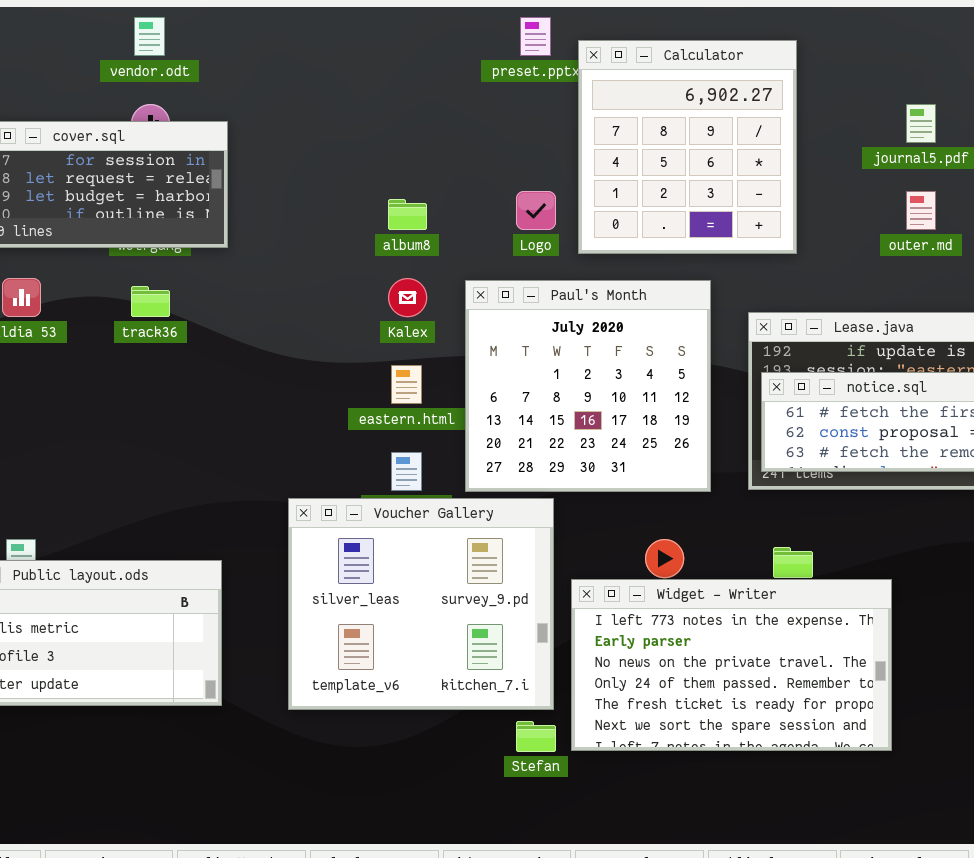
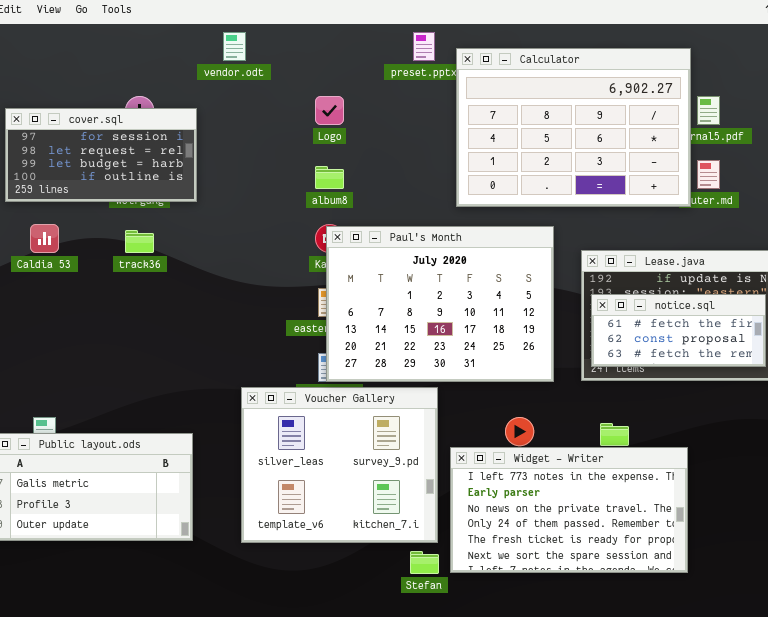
vendor.odt: [134,17,165,56] -> [223,32,246,61], moved
Calculator: [578,40,797,254] -> [456,48,691,207], resized
Logo: [516,191,556,230] -> [315,96,344,125], moved
Paul's Month: [465,280,711,492] -> [326,226,554,382], resized

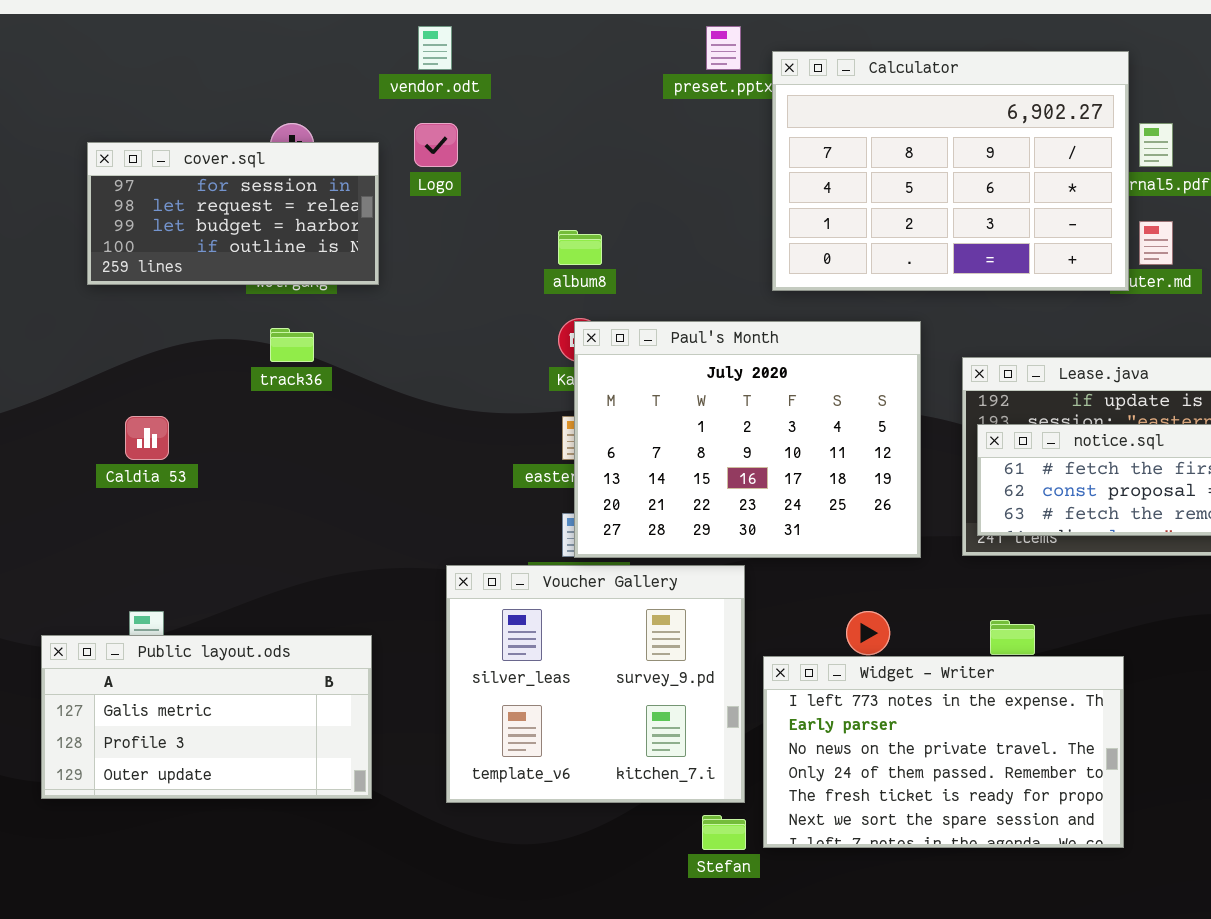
Logo: [315,96,344,125] -> [414,123,458,167], moved
Caldia 53: [30,224,59,253] -> [125,416,169,460], moved

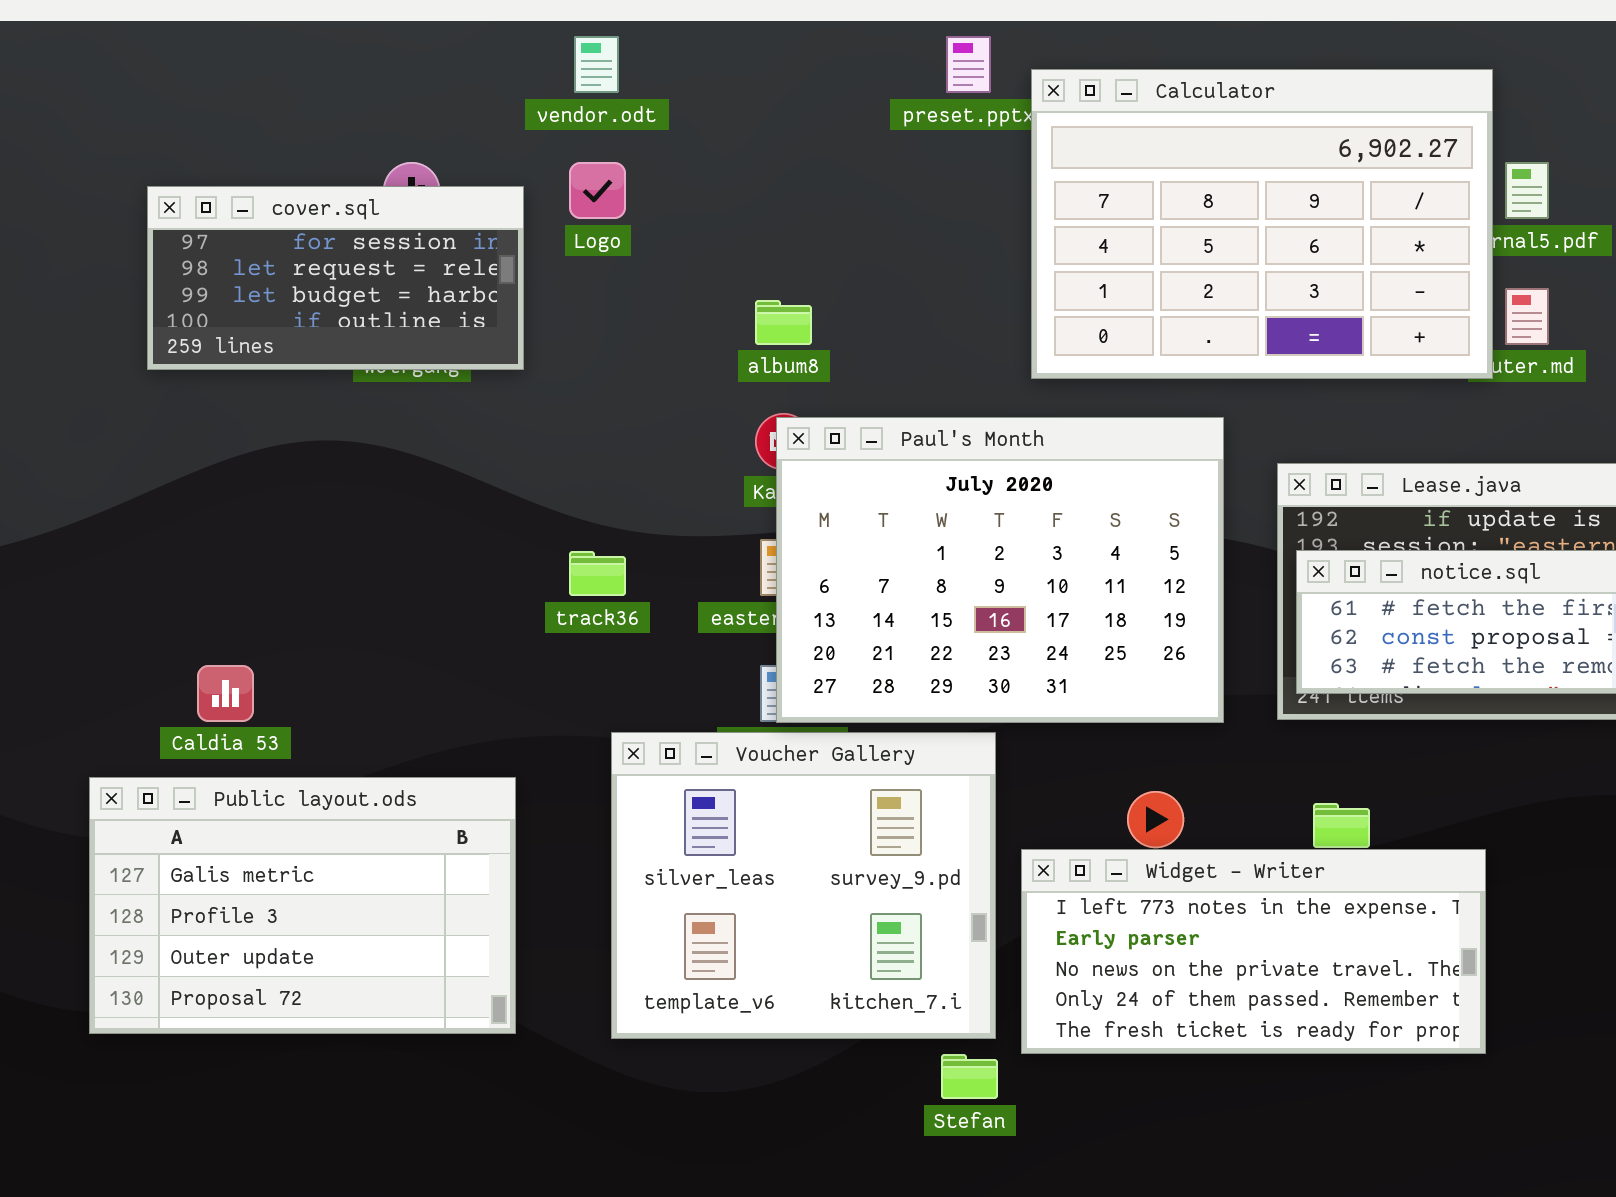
track36: [270,328,314,362] -> [569,551,626,596], moved
Caldia 53: [125,416,169,460] -> [197,665,254,722], moved
Public layout.ods: [41,635,372,799] -> [89,777,516,1034], resized
Widget - Writer: [763,656,1124,848] -> [1021,849,1486,1054], resized

